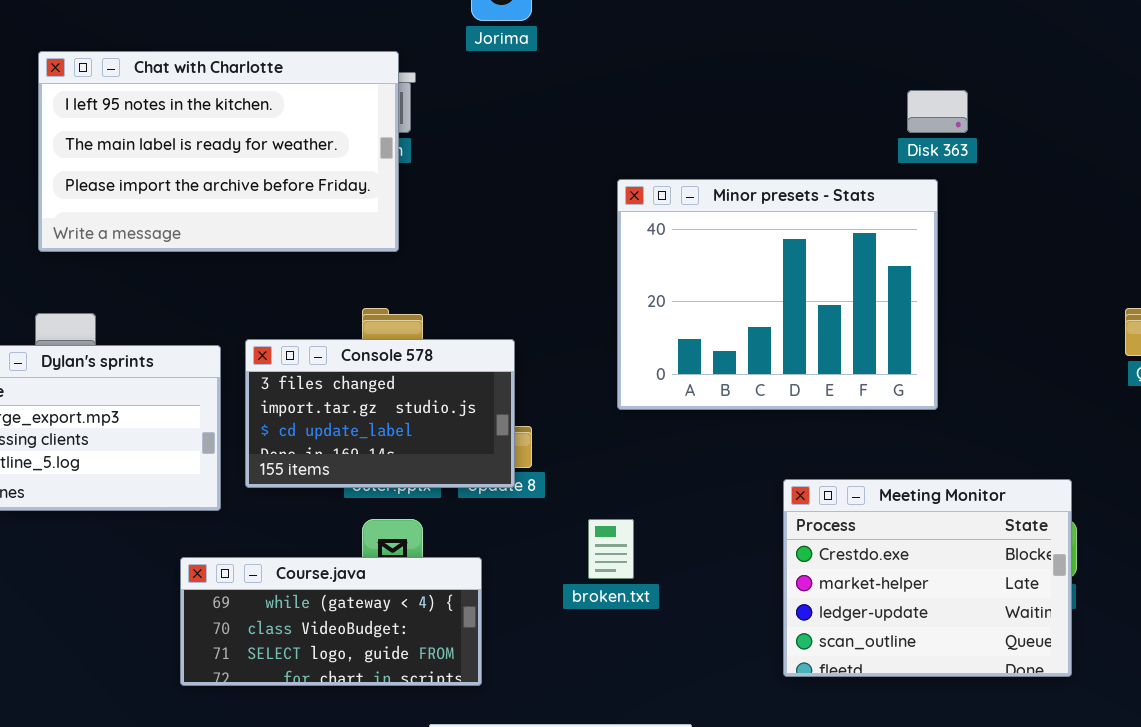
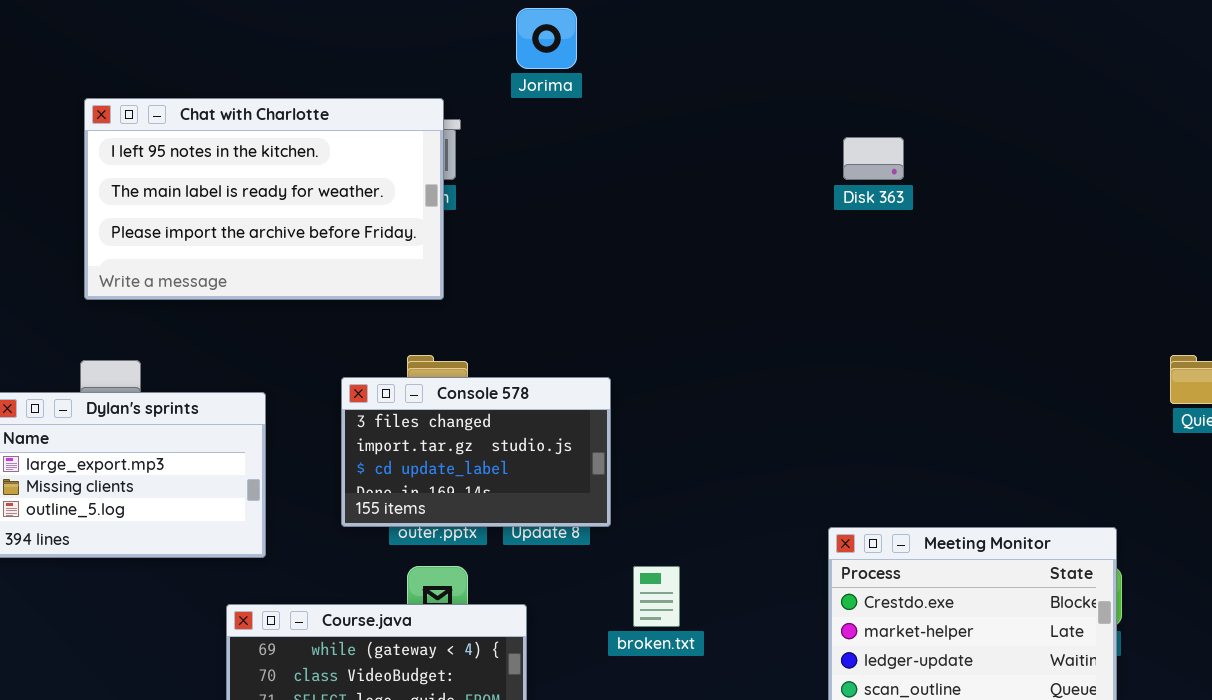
Disk 363: [907,90,968,133] -> [843,137,904,180], moved
Minor presets - Stats: [617,179,938,410] -> none, closed
Console 578: [245,339,515,488] -> [341,377,611,527], moved

